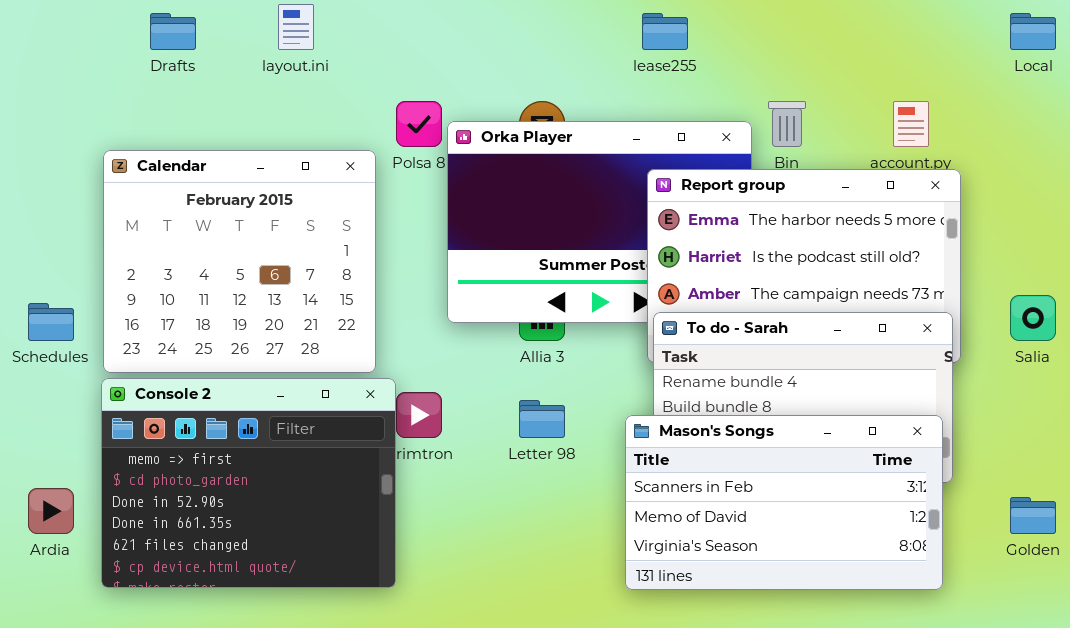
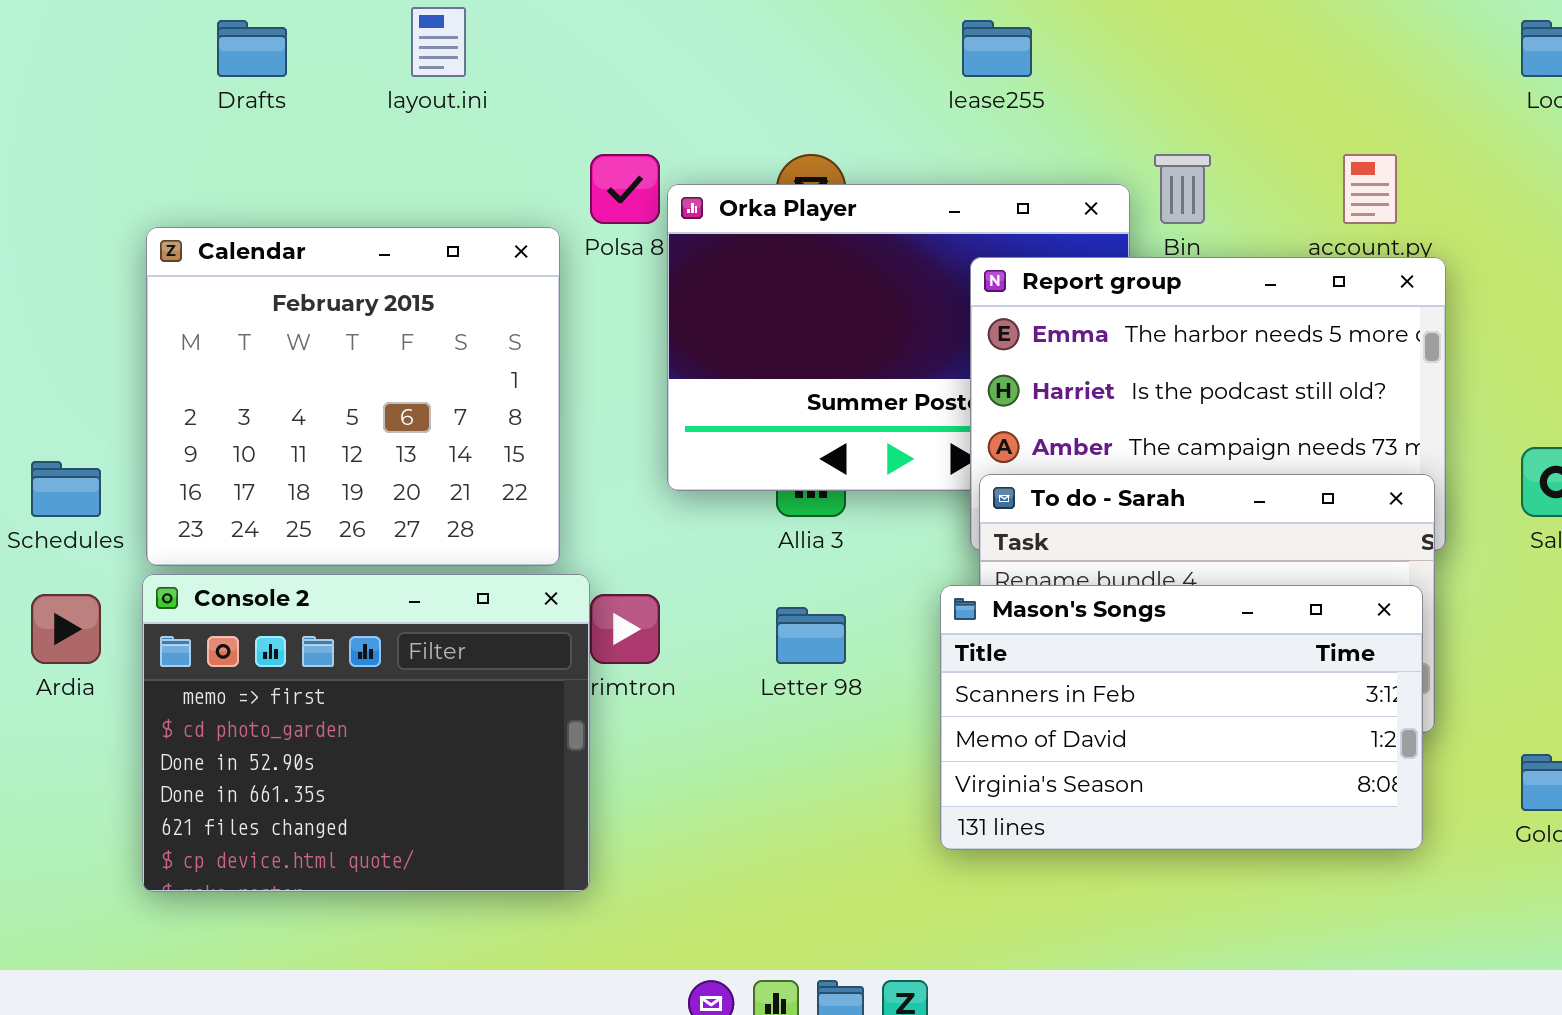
Mason's Songs: [625,415,943,590] -> [940,585,1423,850], moved
Ardia: [28,488,74,534] -> [31,594,101,664], moved

